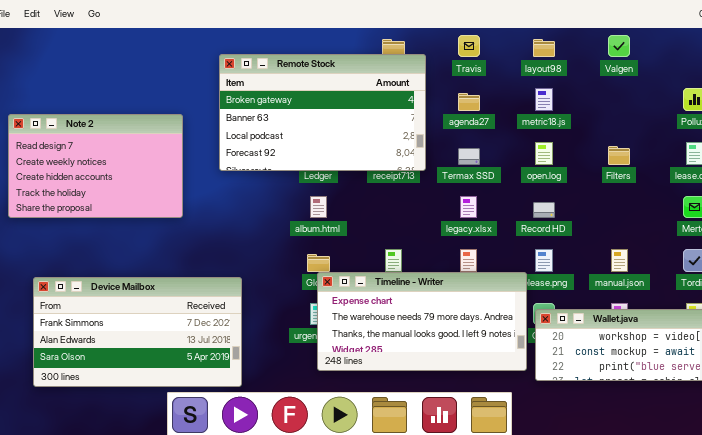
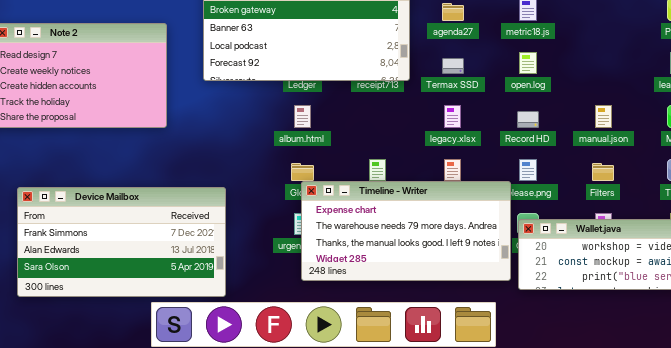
Filters: [608,146,630,165] -> [592,163,614,181], moved
manual.json: [611,249,628,272] -> [595,105,612,128], moved

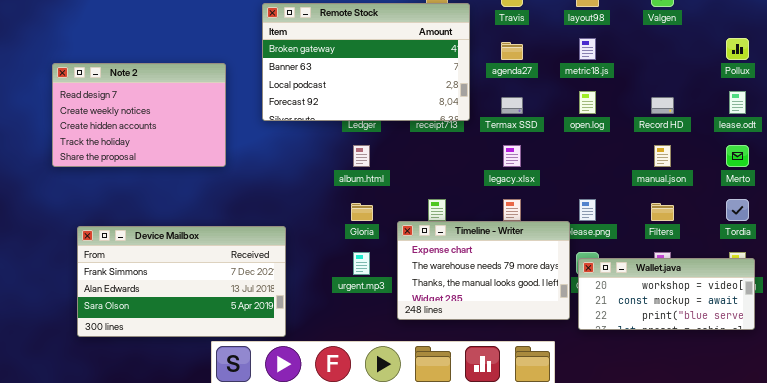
Record HD: [517,111,539,128] -> [651,97,674,114], moved
Timeline - Writer: [301,181,511,281] -> [397,221,570,320], resized

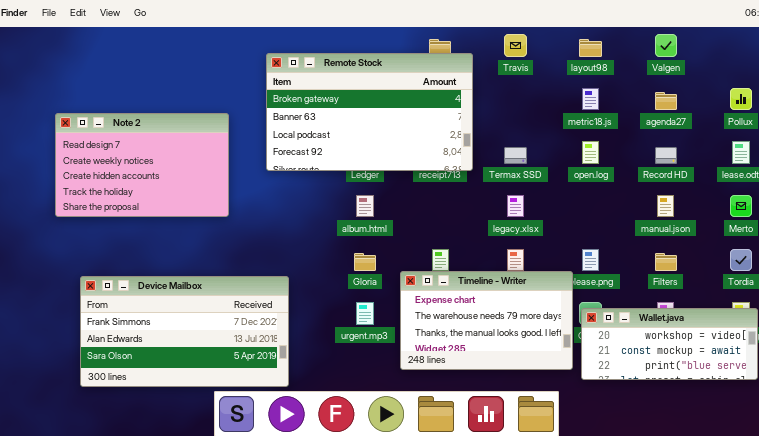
agenda27: [501,42,523,60] -> [655,92,677,110], moved

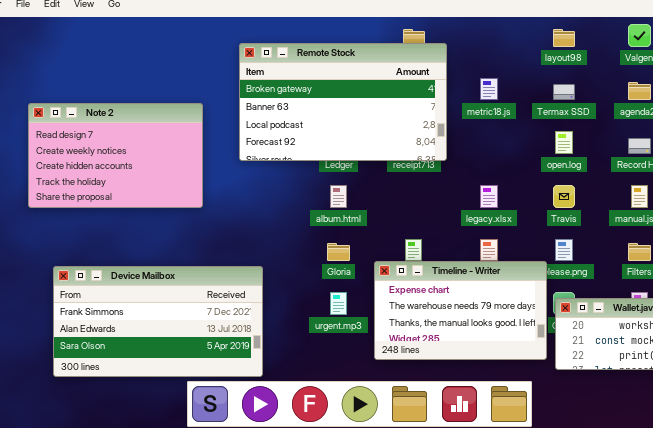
Travis: [504,34,527,57] -> [553,185,575,208], moved
metric18.js: [582,88,599,110] -> [480,78,498,100], moved
Termax SSD: [504,147,527,164] -> [553,84,575,100], moved

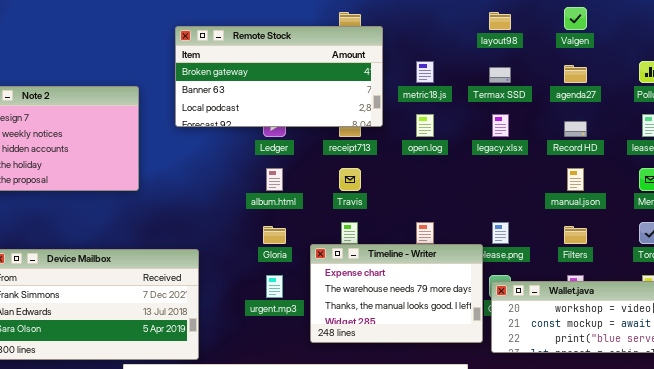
Remote Stock: [239,43,447,161] -> [175,26,383,127], resized
open.log: [555,131,573,154] -> [416,114,434,137], moved
legacy.xlsx: [480,185,498,208] -> [492,114,509,137], moved
Travis: [553,185,575,208] -> [339,168,361,191], moved

